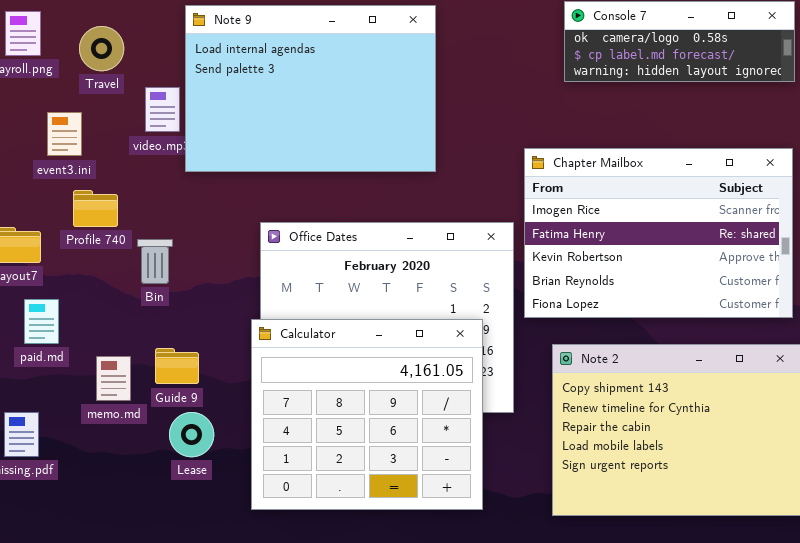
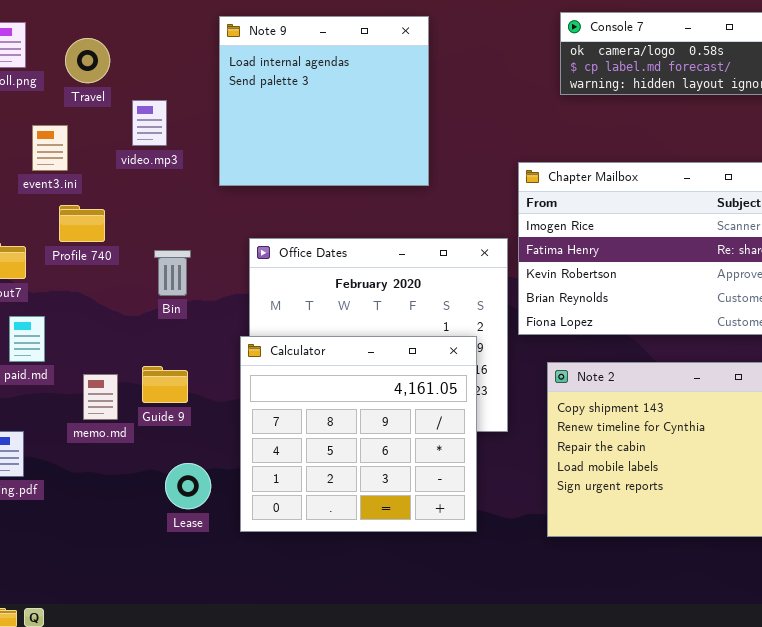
Note 9: [185,5,436,172] -> [219,16,429,186], resized
Bin: [137,239,173,284] -> [154,250,191,296], moved
Lease: [169,412,214,457] -> [165,463,211,509], moved

